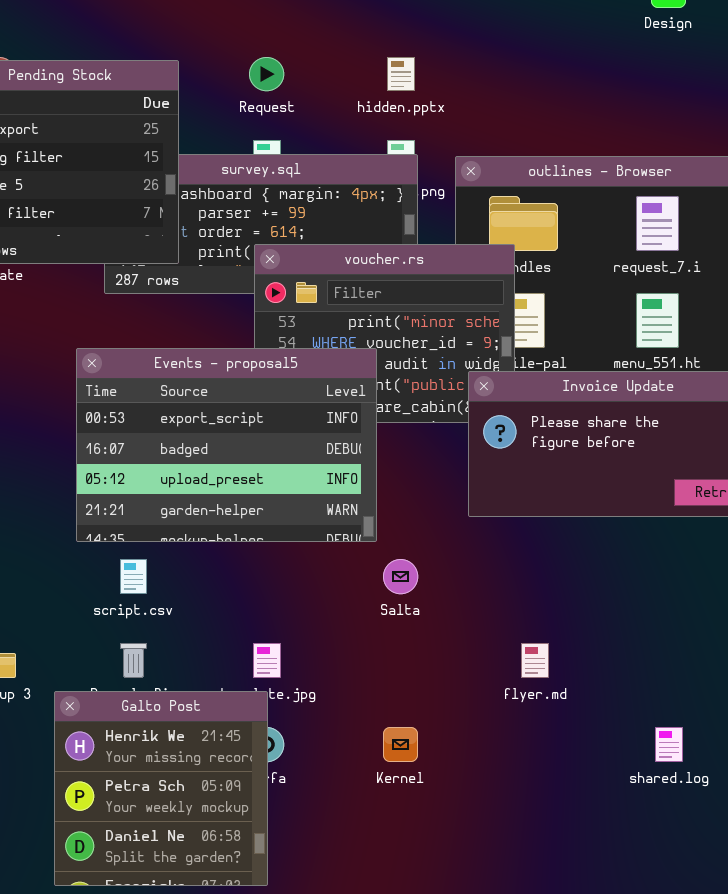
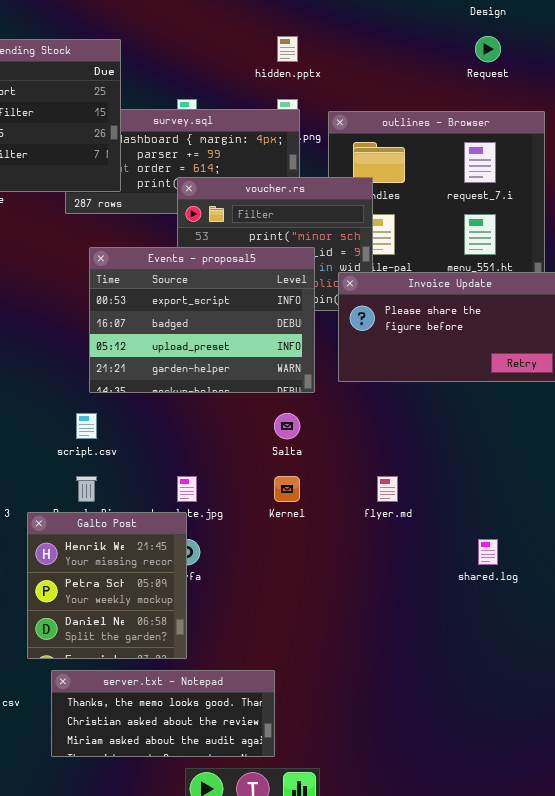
Request: [249,57,284,91] -> [475,36,501,62], moved
Events - proposal5: [76,348,377,542] -> [89,247,315,393], moved
Kernel: [383,727,418,762] -> [274,476,300,502], moved

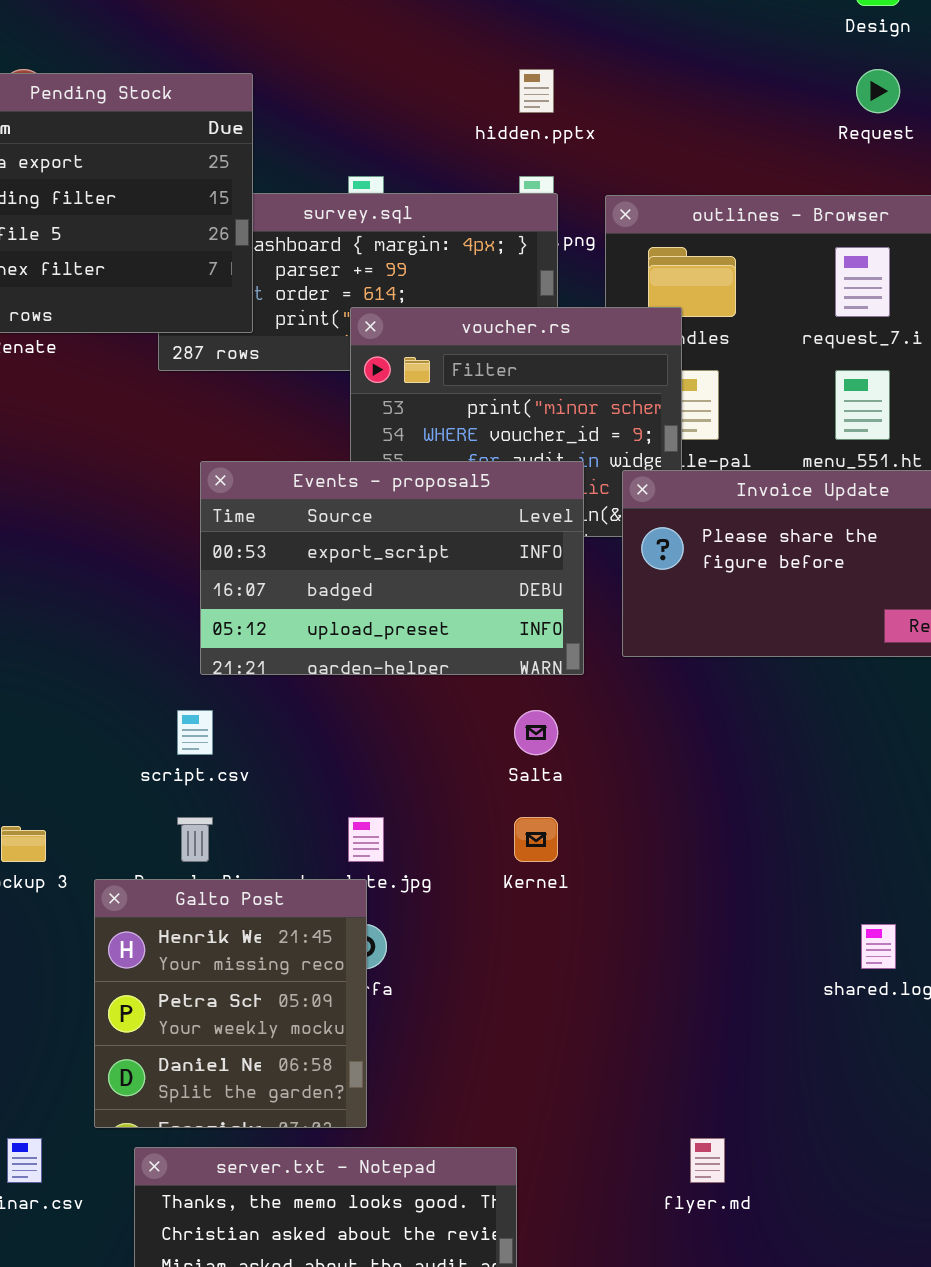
Events - proposal5: [89,247,315,393] -> [200,461,584,675], resized
flyer.md: [377,476,398,502] -> [690,1138,725,1183], moved

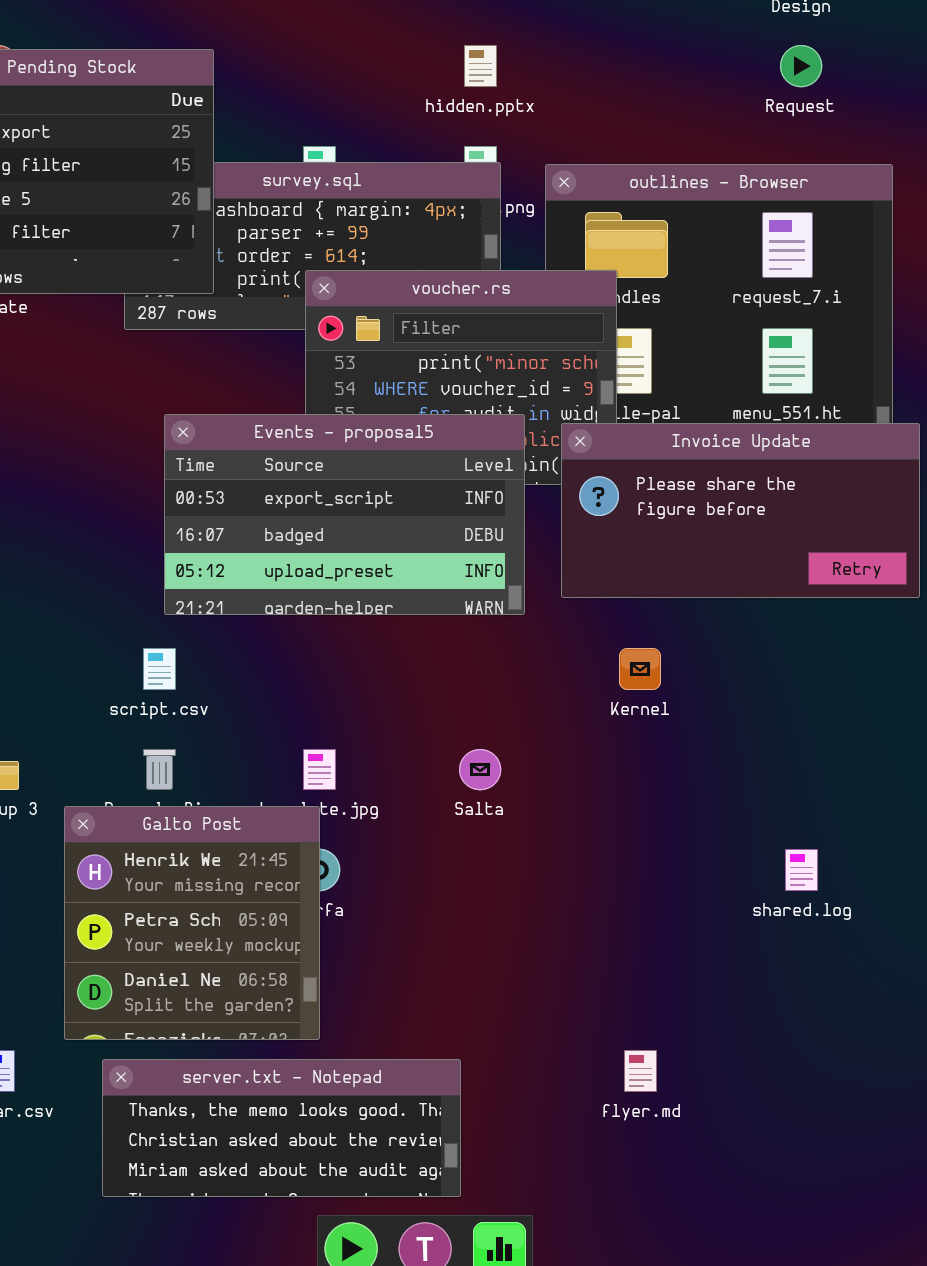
Salta: [514,710,558,755] -> [459,749,501,790], moved
Kernel: [514,817,558,862] -> [619,648,661,690], moved

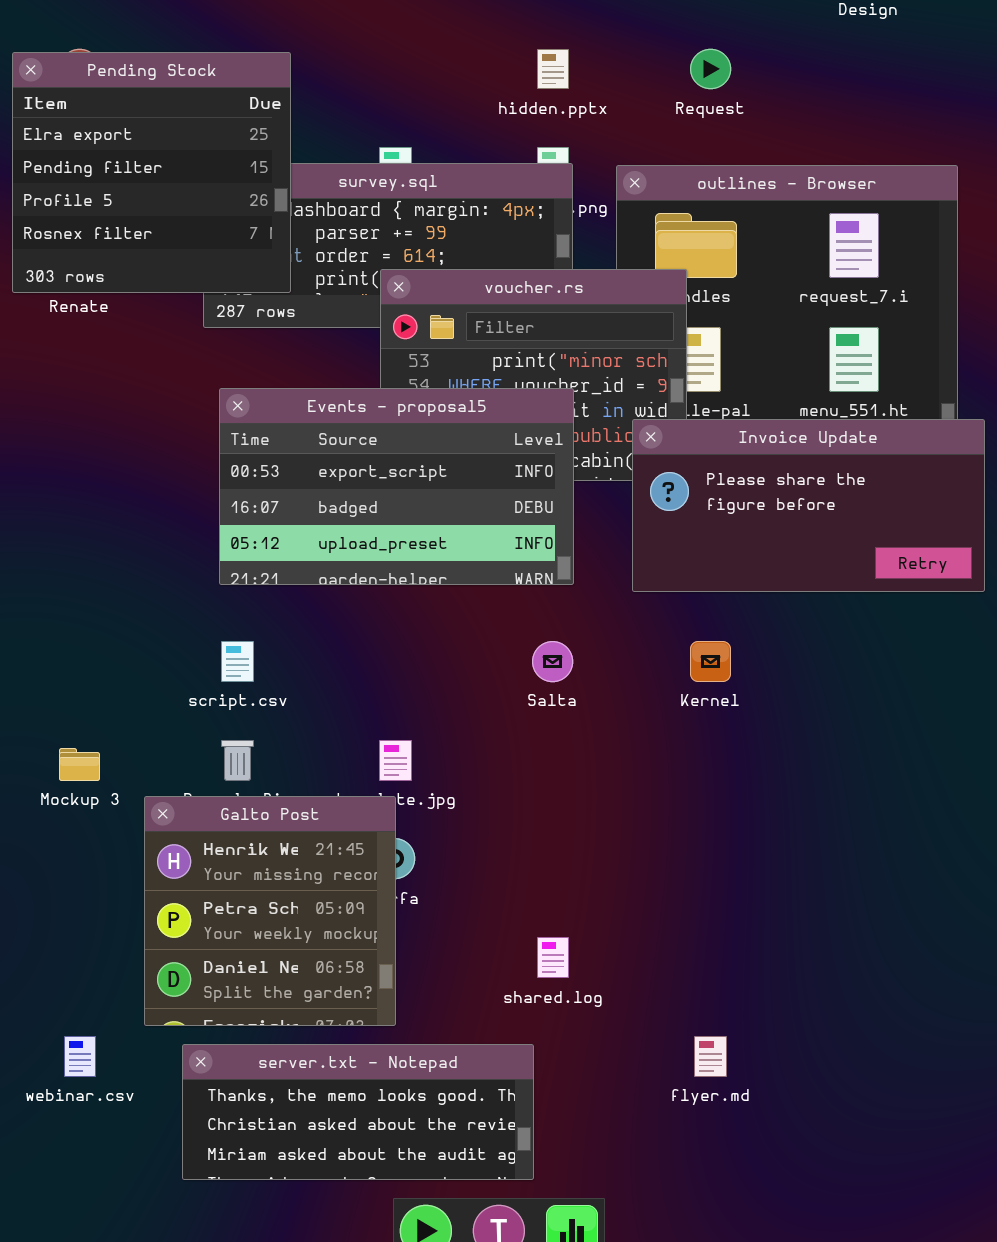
Request: [780,45,822,87] -> [690,49,731,89], moved
Events - proposal5: [164,414,525,615] -> [219,388,574,585], moved
Salta: [459,749,501,790] -> [532,641,573,682], moved
shared.log: [785,849,818,891] -> [537,937,569,978], moved

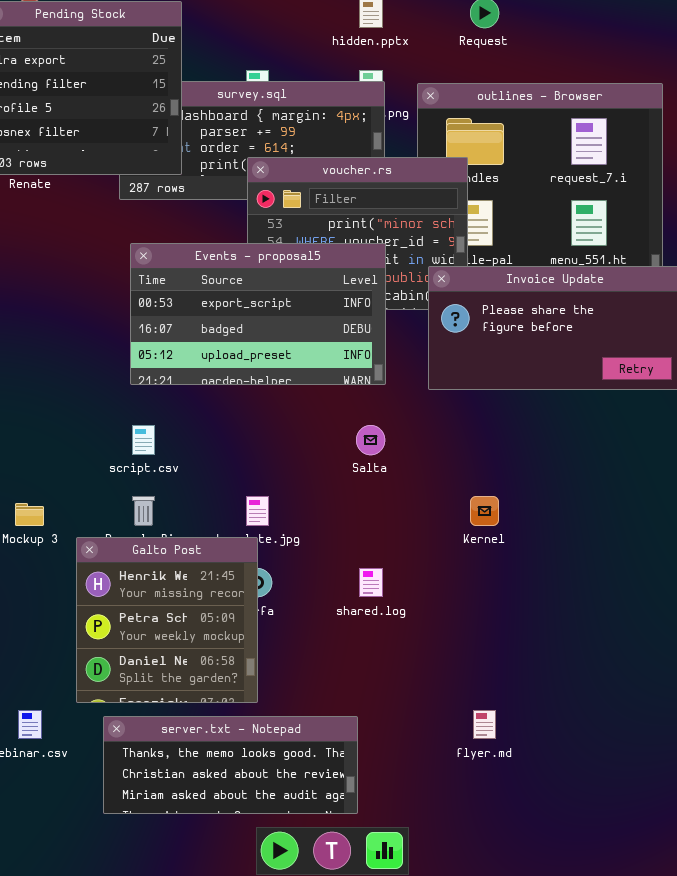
Kernel: [690,641,731,682] -> [470,496,499,526], moved
shared.log: [537,937,569,978] -> [359,568,383,597], moved

